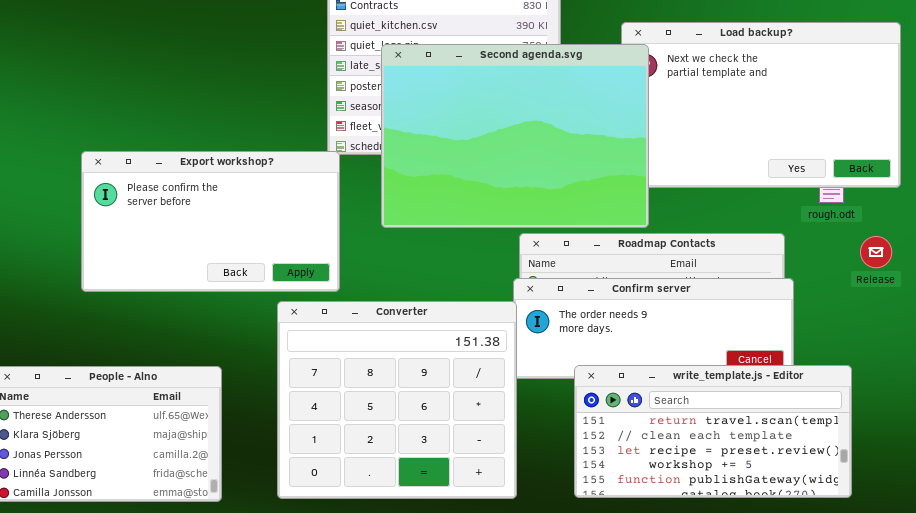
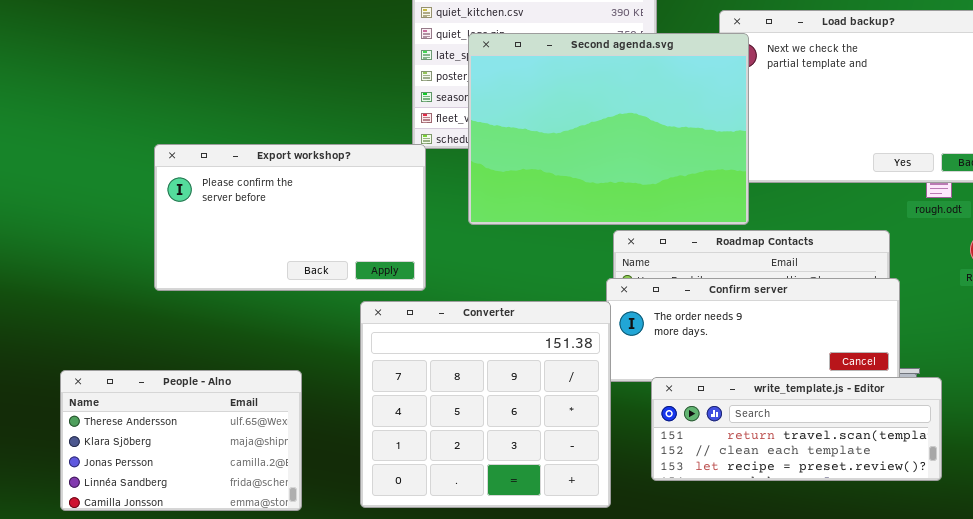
write_template.js - Editor: [574,365,852,498] -> [651,377,942,481], moved, resized

